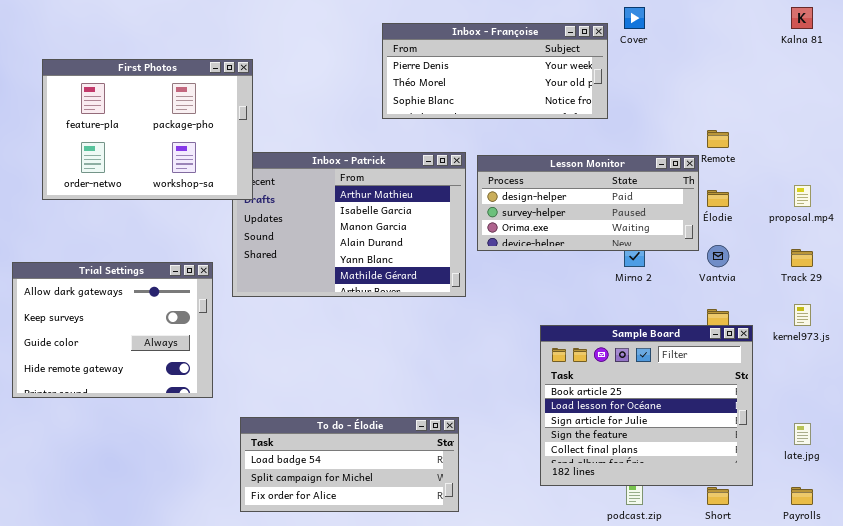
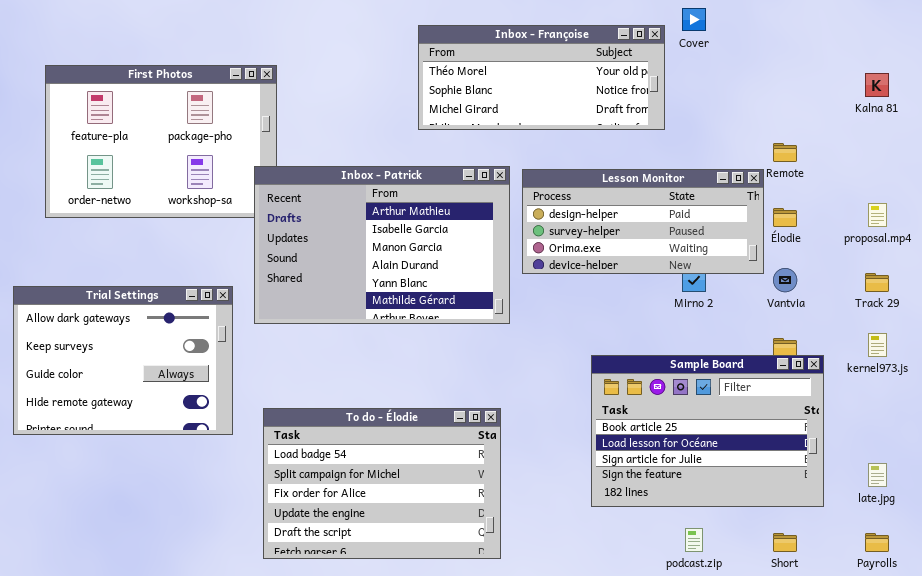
Kalna 81: [791,7,813,29] -> [865,73,889,97], moved
Inbox - Françoise: [382,23,608,119] -> [418,25,665,130], scrolled down 1 row
Inbox - Patrick: [232,152,466,297] -> [254,166,510,324], raised
Sample Board: [540,325,753,486] -> [591,355,824,507], resized
To do - Élodie: [240,417,459,512] -> [263,408,501,559], resized

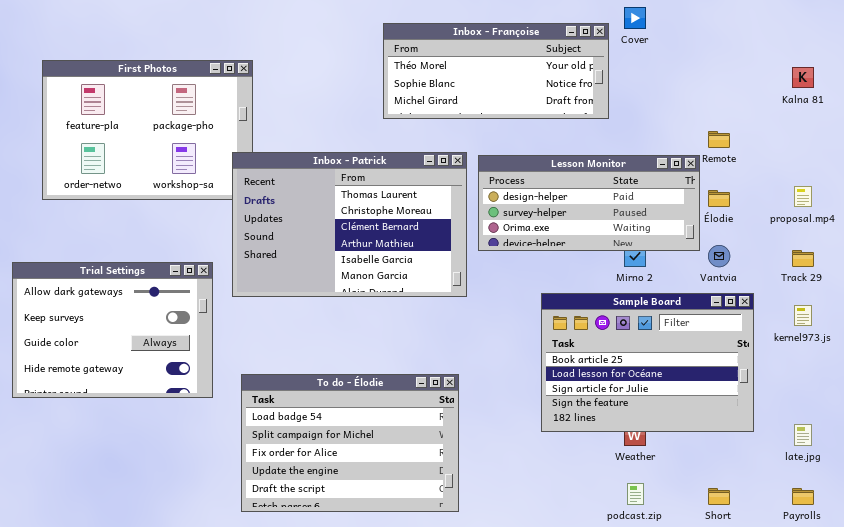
Inbox - Patrick: [254,166,510,324] -> [232,152,467,297], scrolled up 3 rows
Sample Board: [591,355,824,507] -> [541,293,754,432], moved

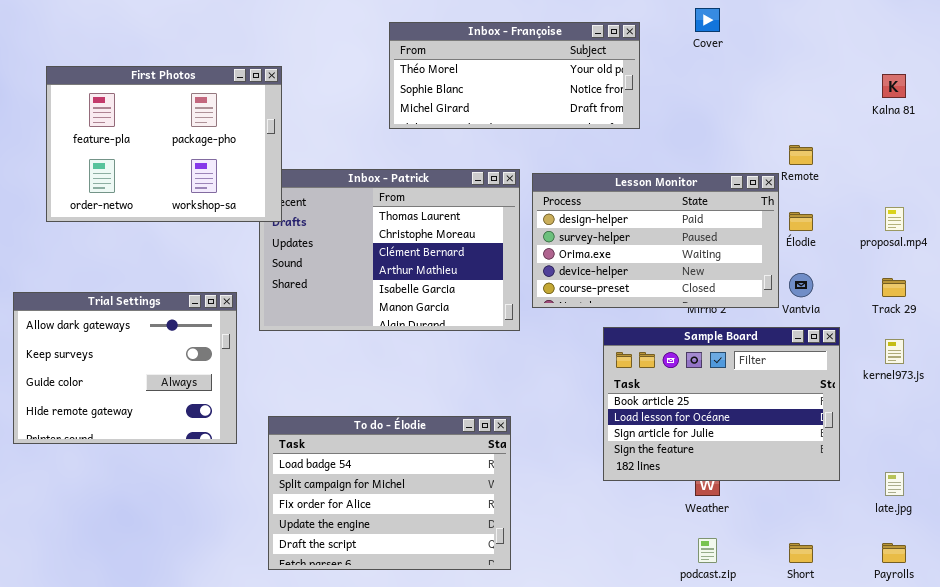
Inbox - Françoise: [383,23,609,119] -> [389,22,640,129], moved
First Photos: [42,60,253,200] -> [46,66,282,222], raised
Lesson Monitor: [478,155,700,251] -> [532,173,779,308], resized

